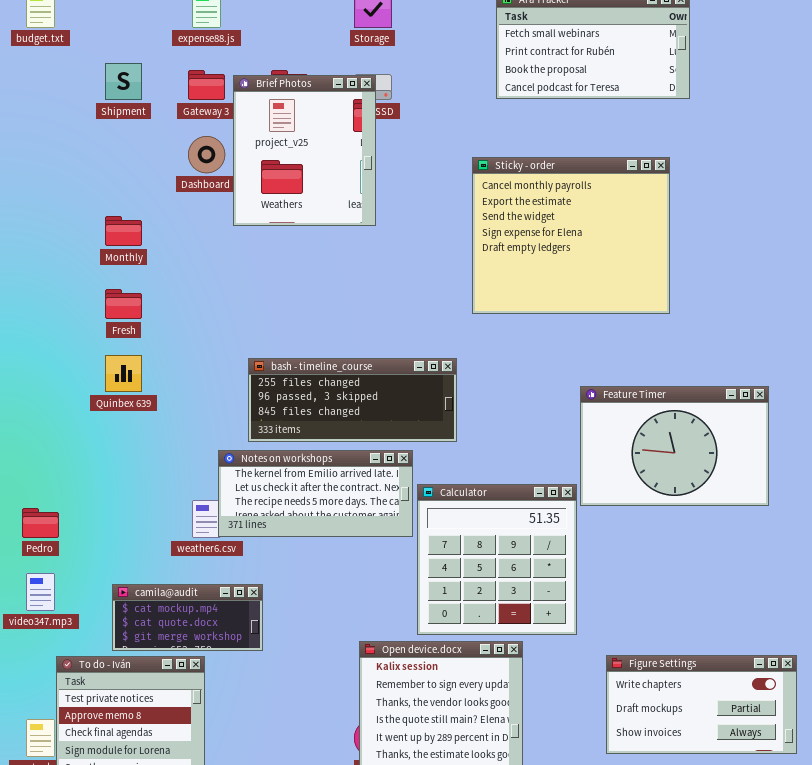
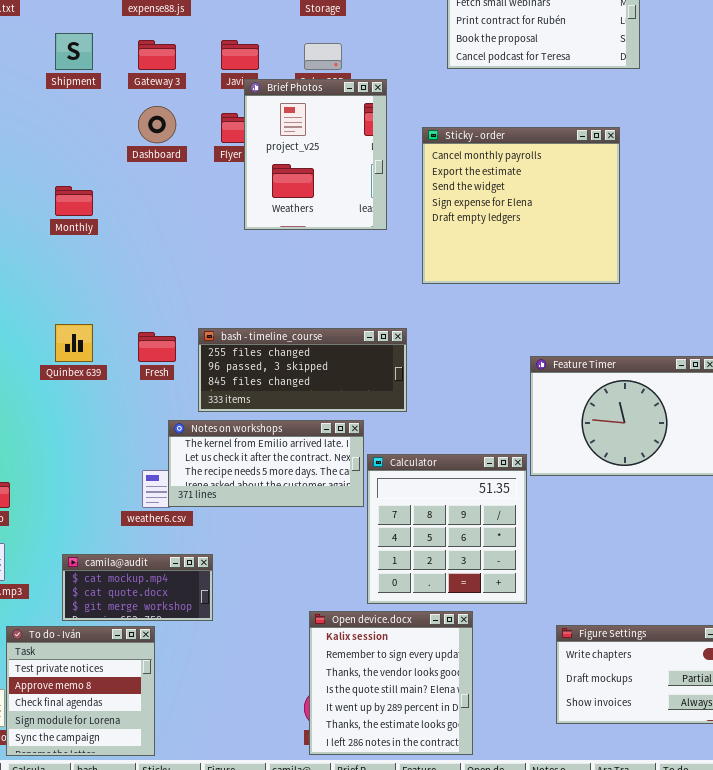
Brief Photos: [233,75,376,226] -> [244,79,387,230], moved
Fresh: [105,289,142,319] -> [138,332,176,362], moved

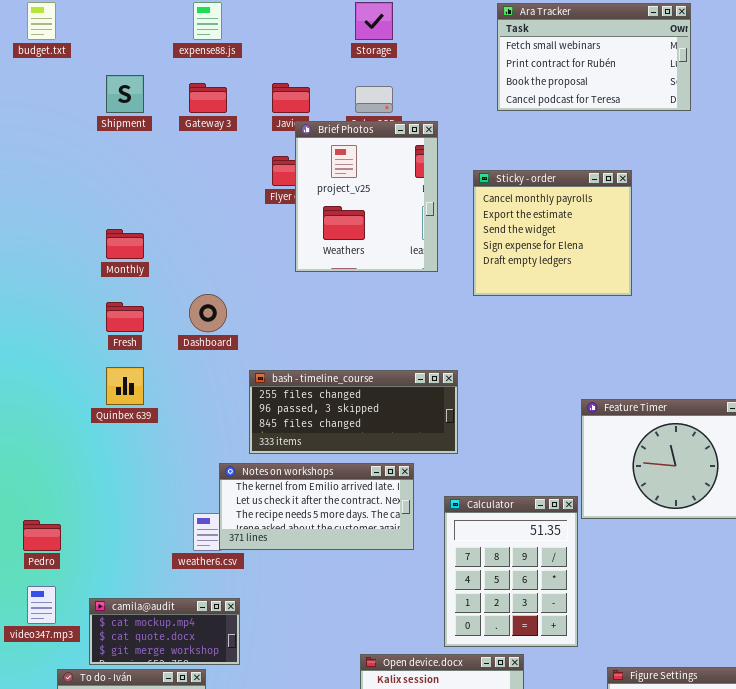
Dashboard: [138,106,176,143] -> [189,294,227,332], moved
Sticky - order: [422,127,620,284] -> [473,170,632,296], resized
Fresh: [138,332,176,362] -> [106,302,144,332], moved
Calculator: [367,454,527,604] -> [444,496,578,647], resized
camila@audit: [62,554,213,621] -> [89,598,240,665], moved

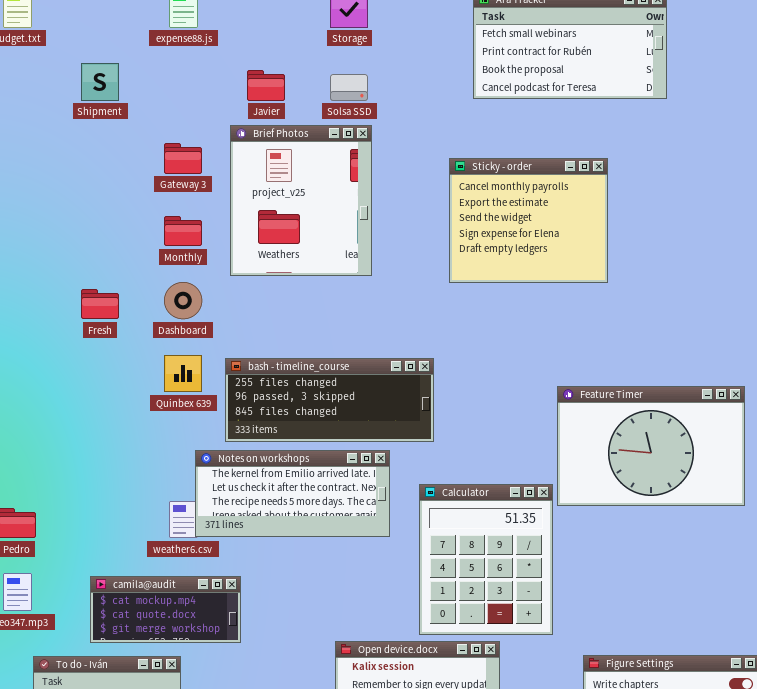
Gateway 3: [189,83,227,113] -> [164,143,202,174], moved
Brief Photos: [295,121,438,272] -> [230,125,372,276], moved
Monthly: [106,229,144,259] -> [164,216,202,246], moved
Quinbex 639: [106,367,144,405] -> [164,355,202,392], moved
camila@audit: [89,598,240,665] -> [90,576,241,643], moved

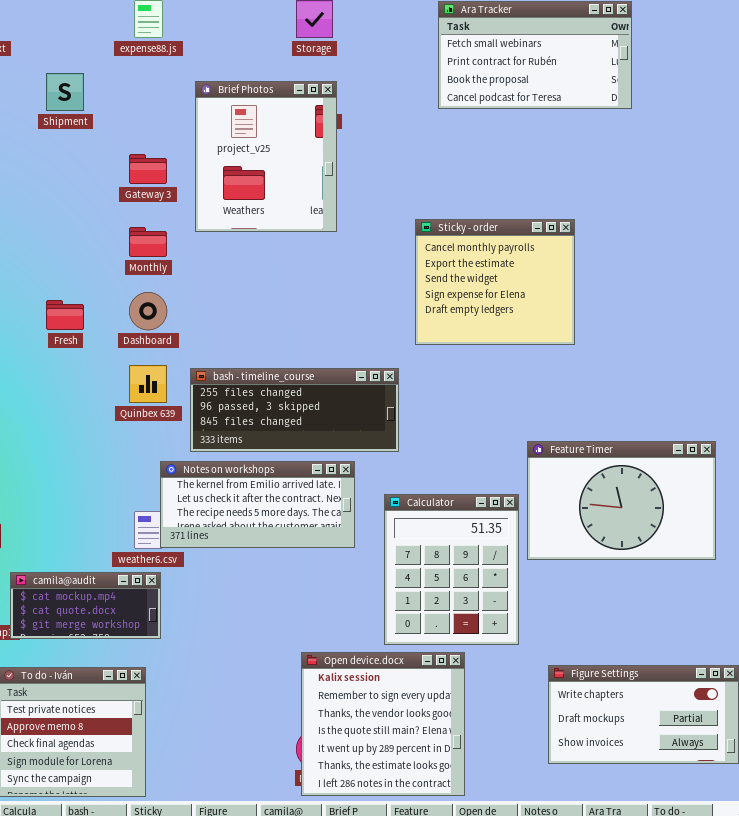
Brief Photos: [230,125,372,276] -> [195,81,337,232], moved
Sticky - order: [449,158,608,283] -> [415,219,575,345], moved
Feature Timer: [557,386,745,506] -> [527,441,716,560], moved
camila@audit: [90,576,241,643] -> [10,572,161,639], moved

